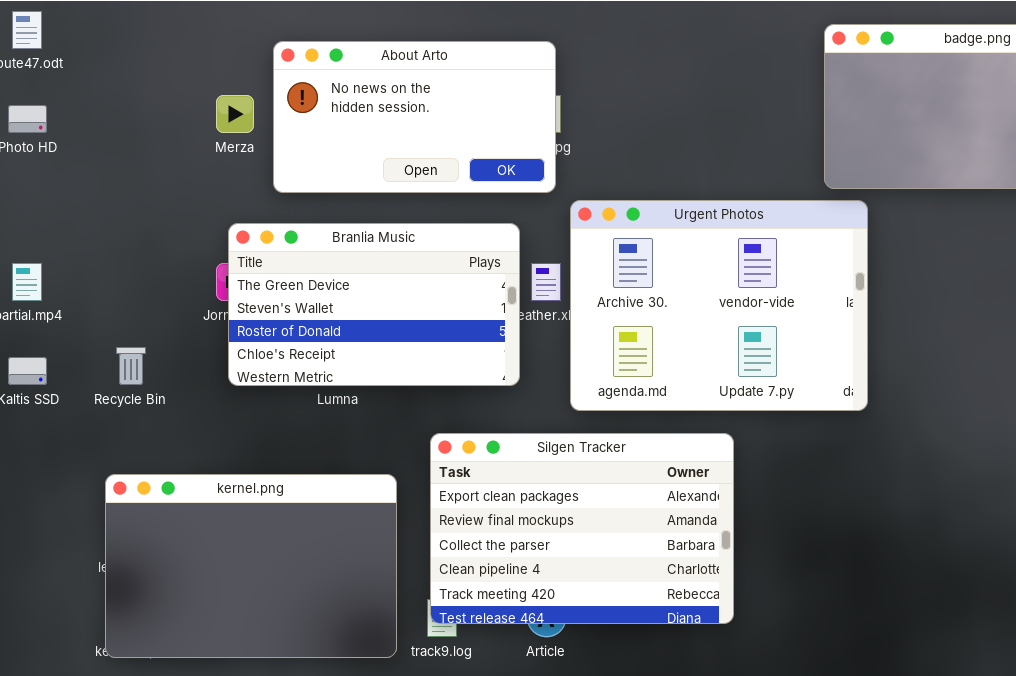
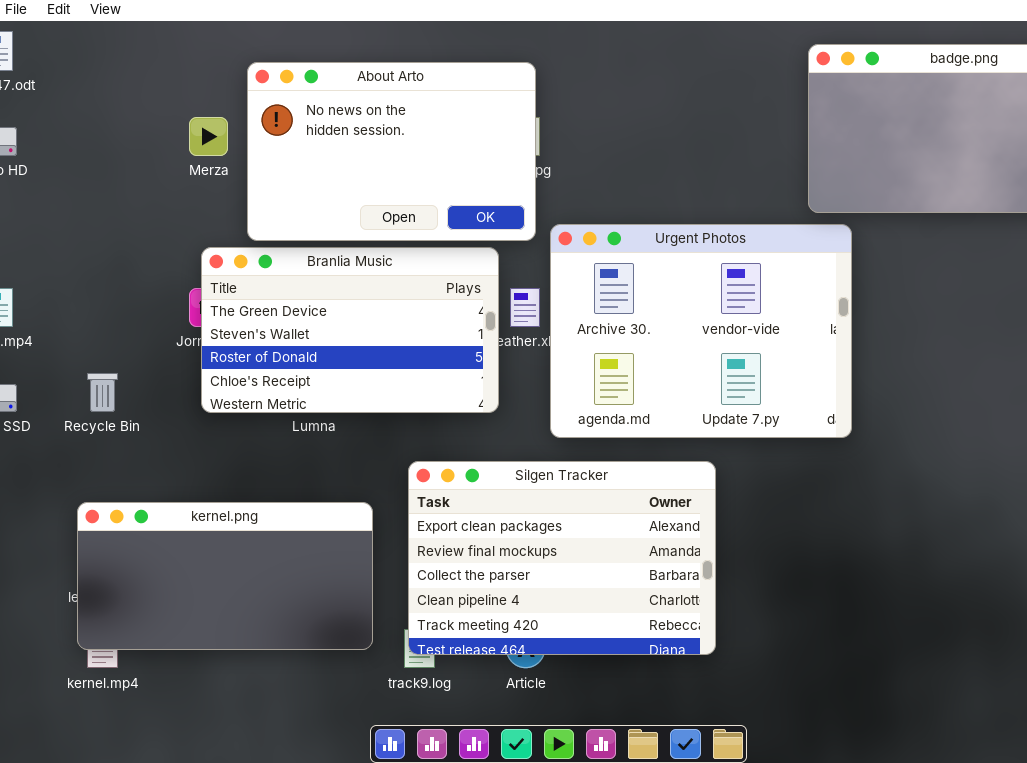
About Arto: [273,41,556,193] -> [247,62,536,241], resized
kernel.png: [105,474,397,658] -> [77,502,373,650], resized

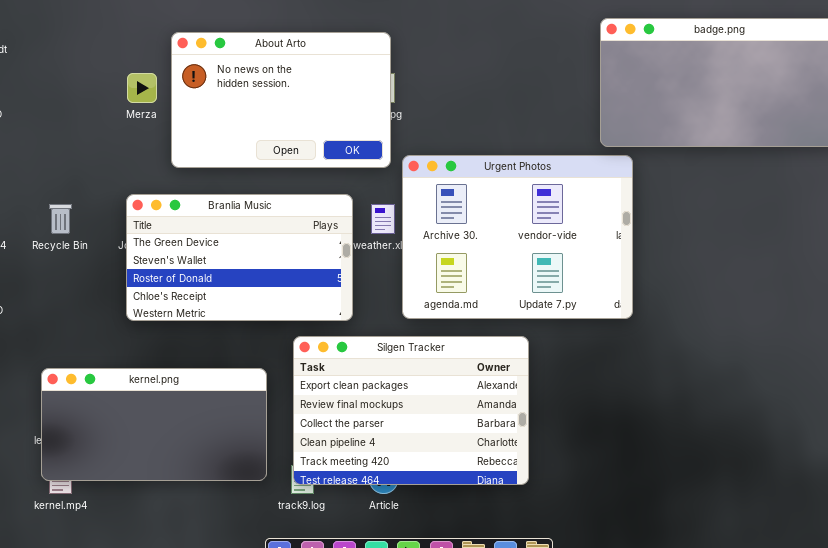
Branlia Music: [201,247,499,413] -> [126,194,353,321], moved
Recycle Bin: [87,373,118,412] -> [49,204,72,234], moved

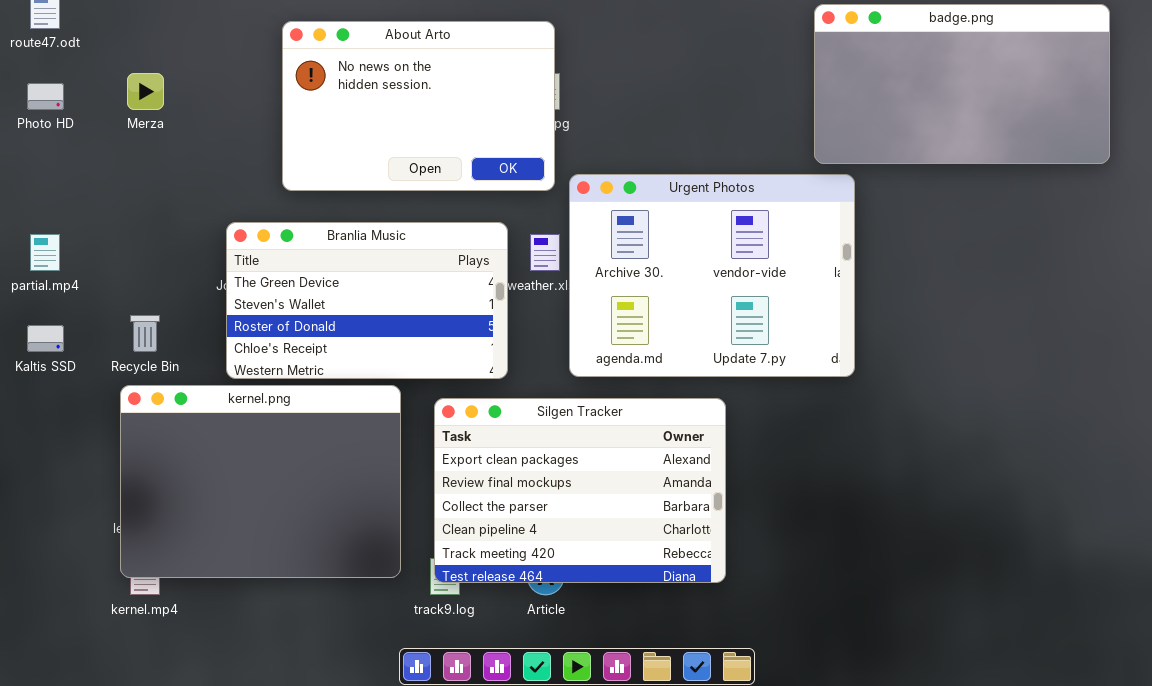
Merza: [127,73,157,103] -> [127,73,164,110], moved
Recycle Bin: [49,204,72,234] -> [130,315,160,352], moved
kernel.png: [41,368,267,481] -> [120,385,401,578], resized

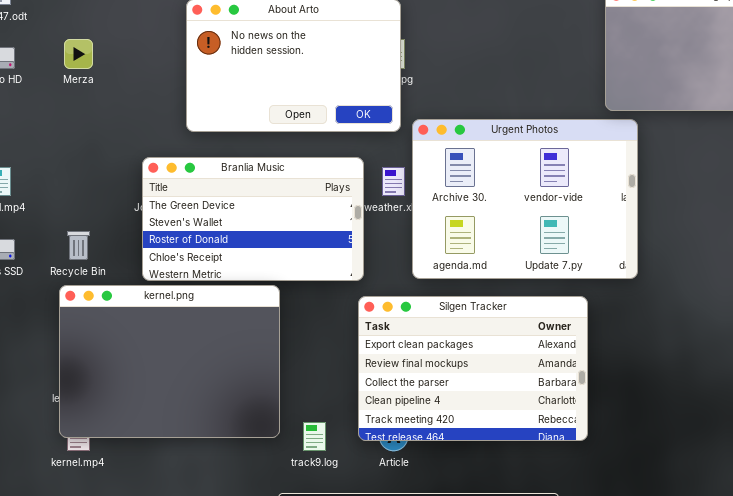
Silgen Tracker: [434,398,726,583] -> [358,296,588,441], moved

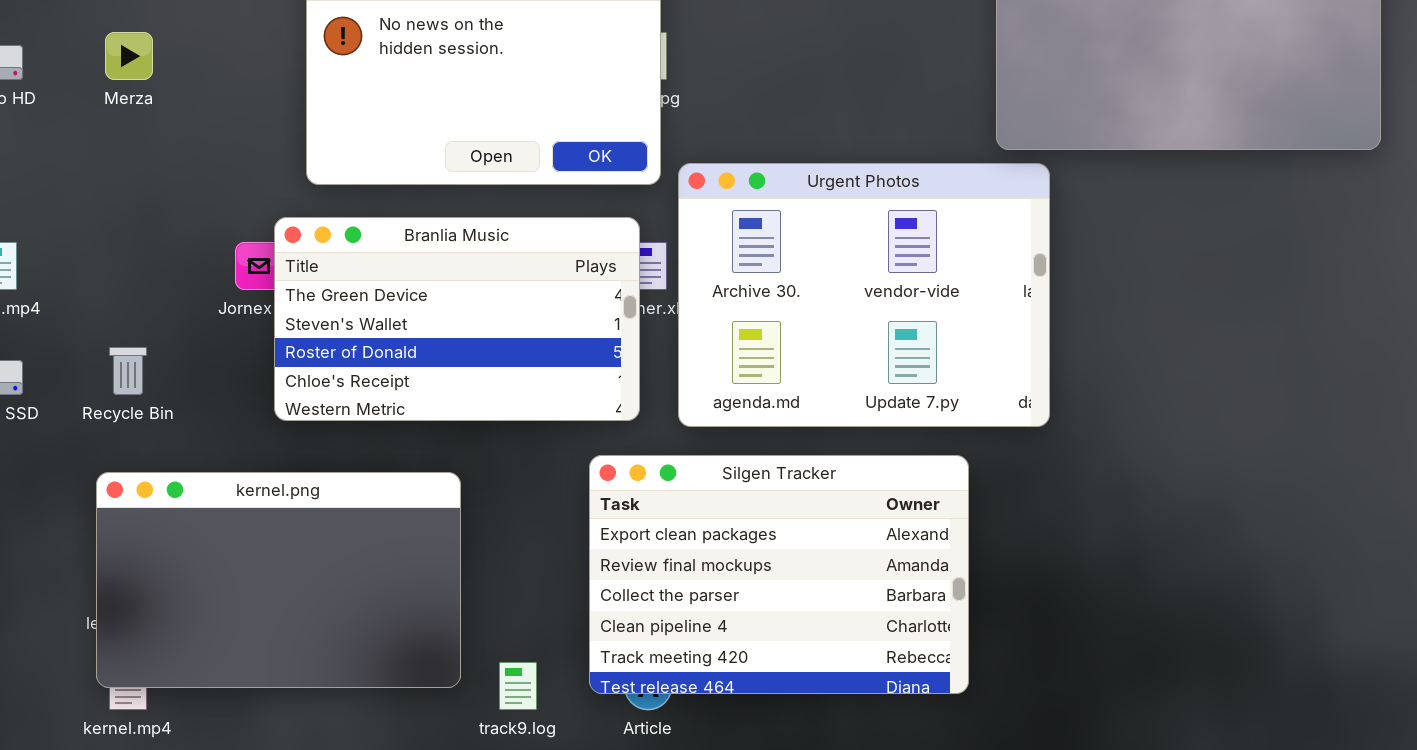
Branlia Music: [142,157,364,281] -> [274,217,640,421], moved
kernel.png: [59,285,280,438] -> [96,472,461,688], resized

